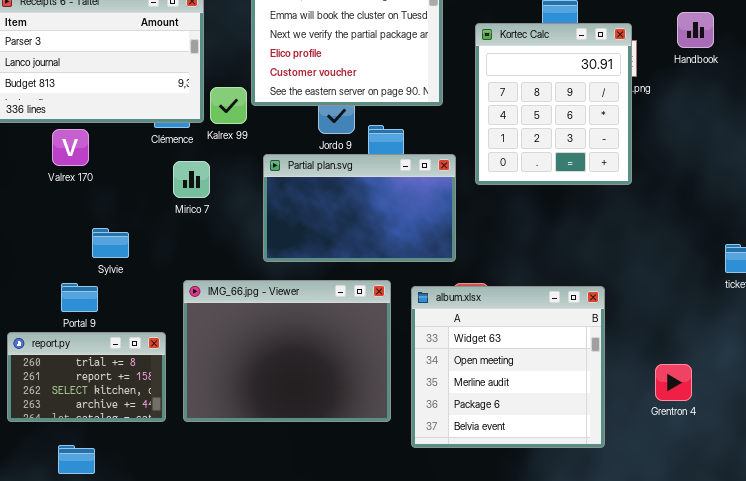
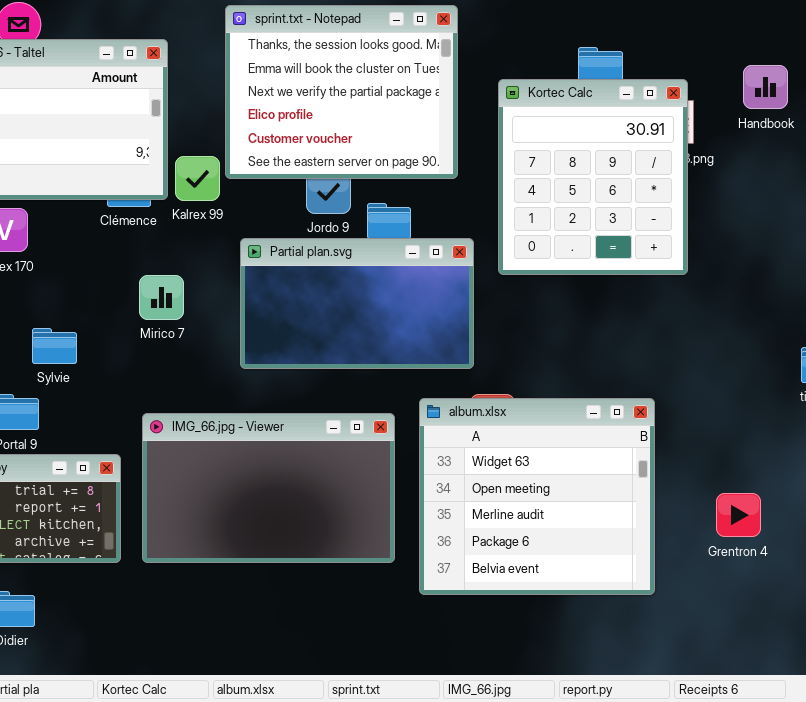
Mirico 7: [173,161,210,198] -> [139,275,184,320], moved
IMG_66.jpg - Viewer: [183,280,391,422] -> [142,413,395,563], resized

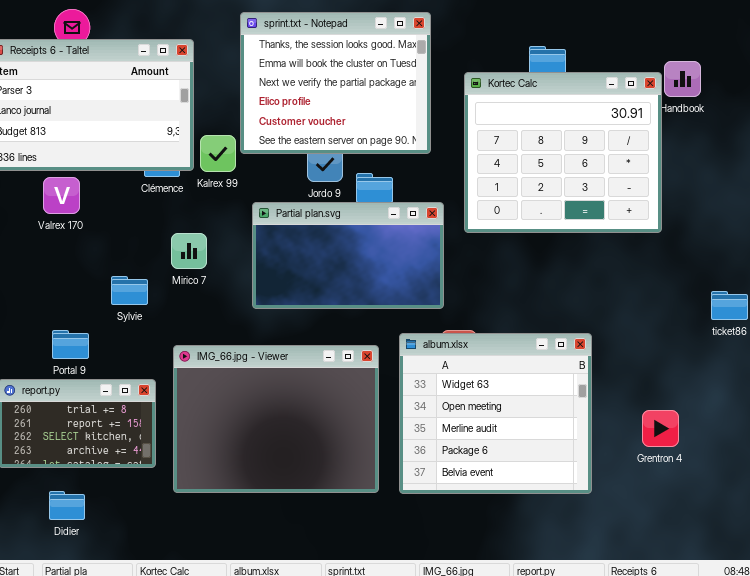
Kortec Calc: [498,79,688,275] -> [464,72,662,233], resized
Sylvie: [32,328,77,364] -> [111,276,148,305], moved
IMG_66.jpg - Viewer: [142,413,395,563] -> [173,345,379,493], resized

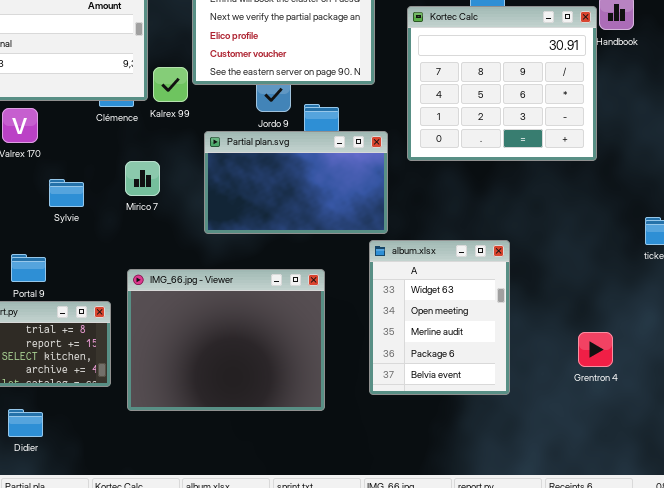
Sylvie: [111,276,148,305] -> [49,179,84,207], moved
album.xlsx: [399,333,592,494] -> [369,240,510,395], moved, resized

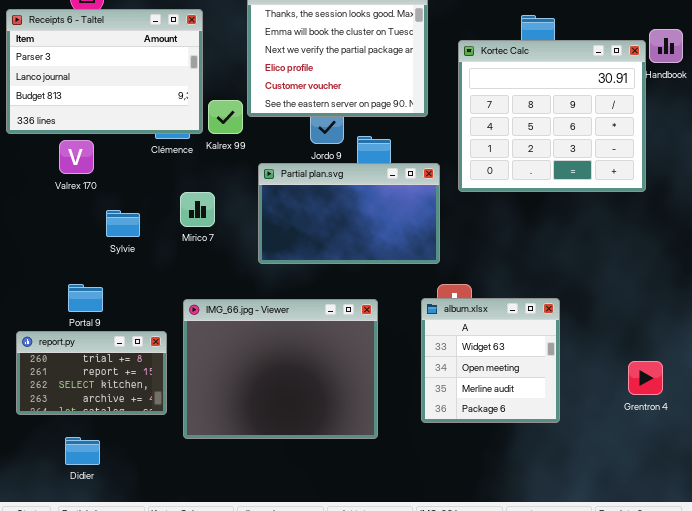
album.xlsx: [369,240,510,395] -> [421,298,560,423], resized

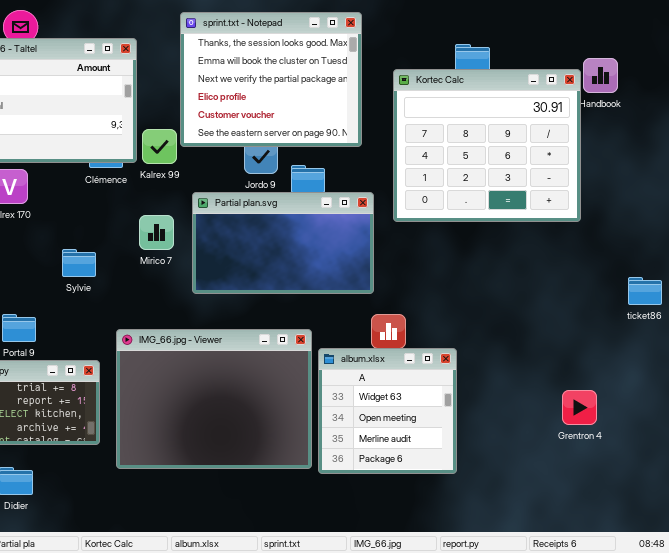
Mirico 7: [180,192,215,227] -> [139,215,174,250], moved
Sylvie: [106,210,140,237] -> [62,249,96,277], moved
album.xlsx: [421,298,560,423] -> [318,348,457,474], moved

